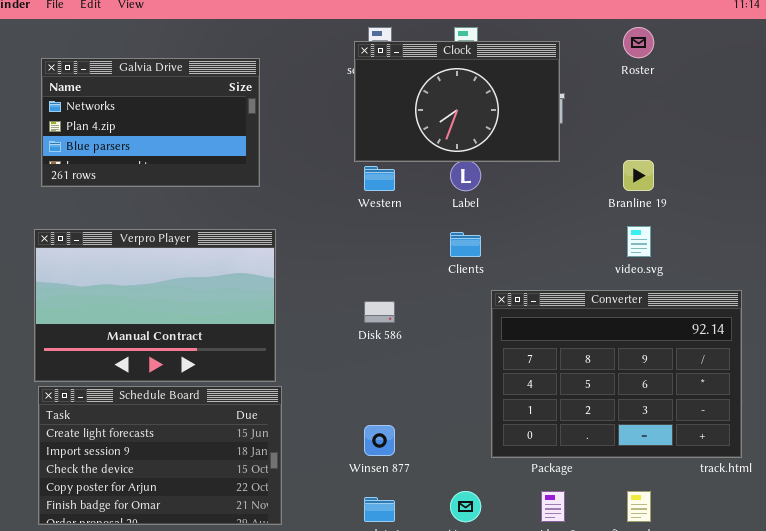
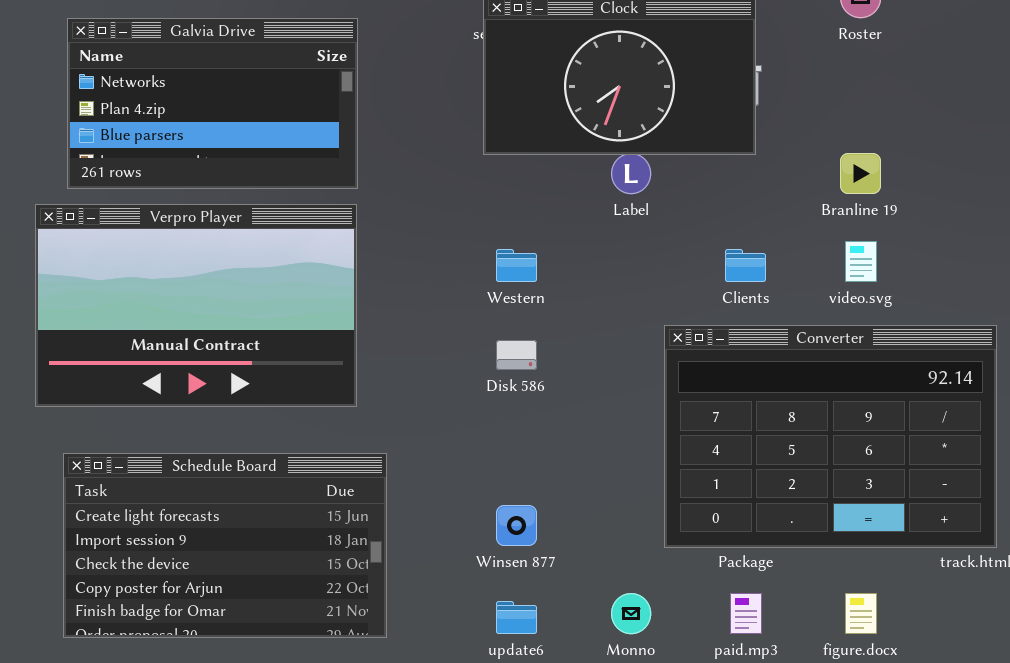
Western: [364,166,395,191] -> [496,249,537,282], moved
Verpro Player: [34,229,276,382] -> [35,204,357,407], moved
Clients: [450,232,481,257] -> [725,249,766,282], moved

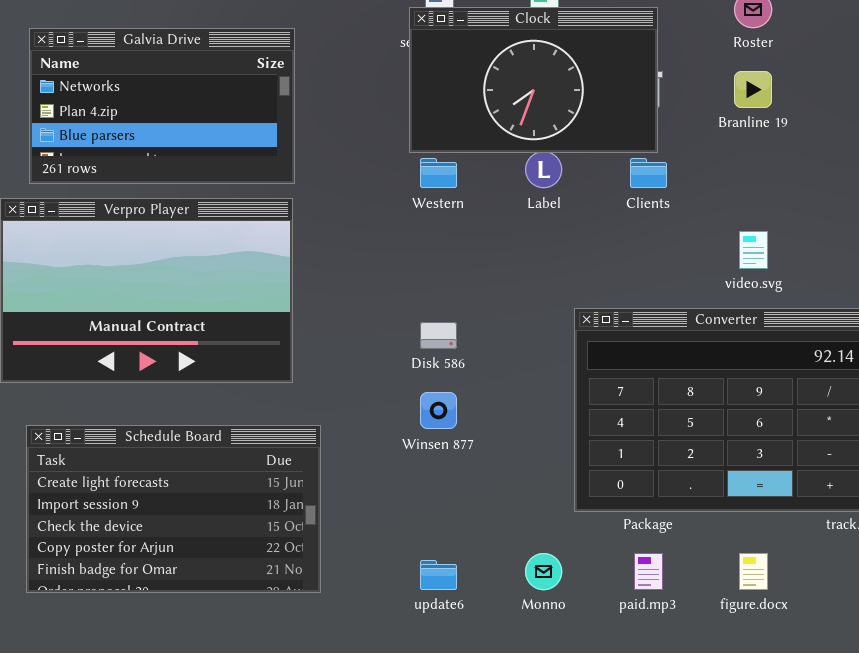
Branline 19: [840,153,881,194] -> [734,71,772,108], moved
Western: [496,249,537,282] -> [420,158,457,188], moved
Clients: [725,249,766,282] -> [630,158,667,188], moved
Winsen 877: [496,505,537,546] -> [420,392,457,429], moved

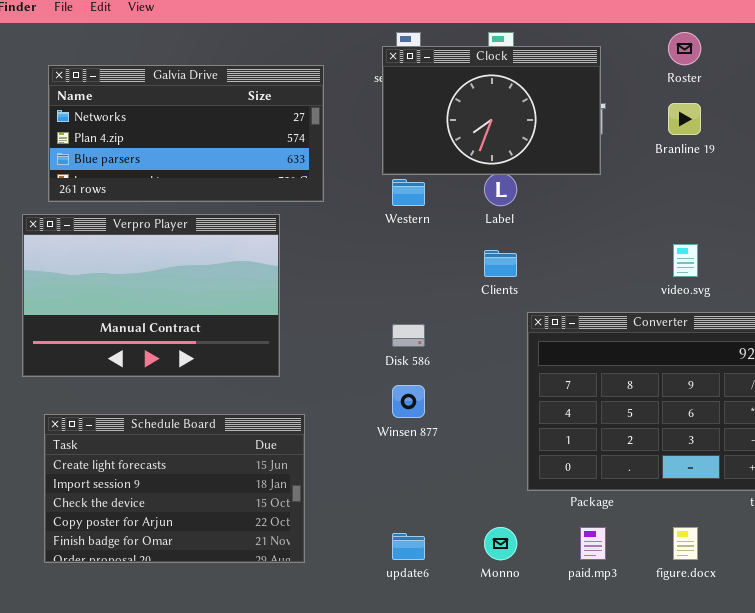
Galvia Drive: [29,28,295,184] -> [48,65,324,202], resized
Clients: [630,158,667,188] -> [484,250,517,277], moved

